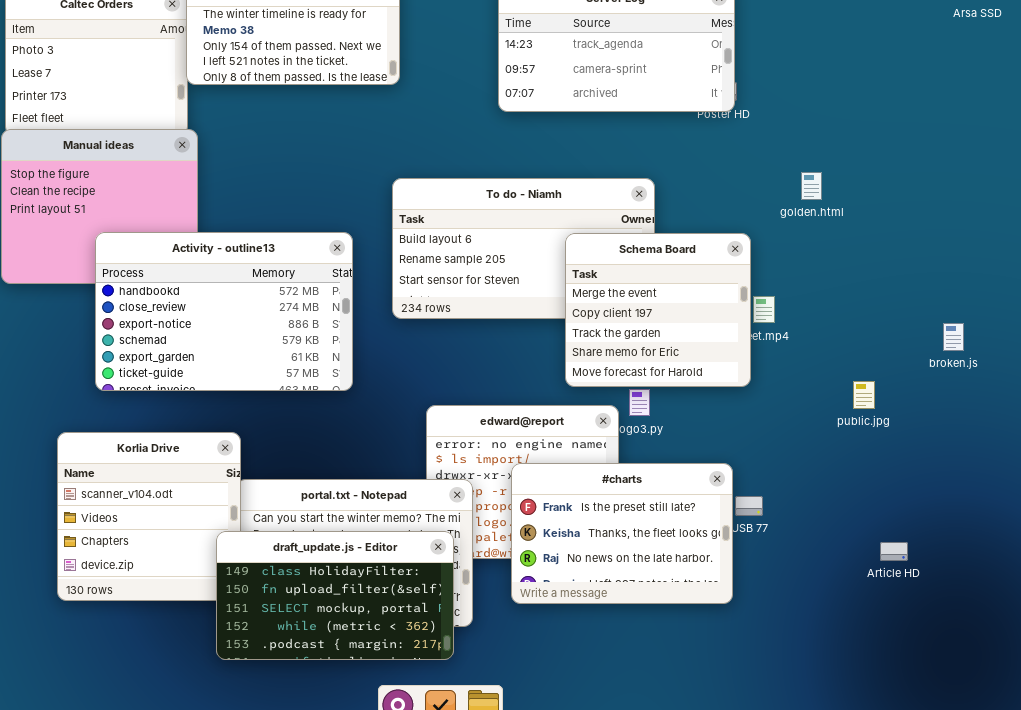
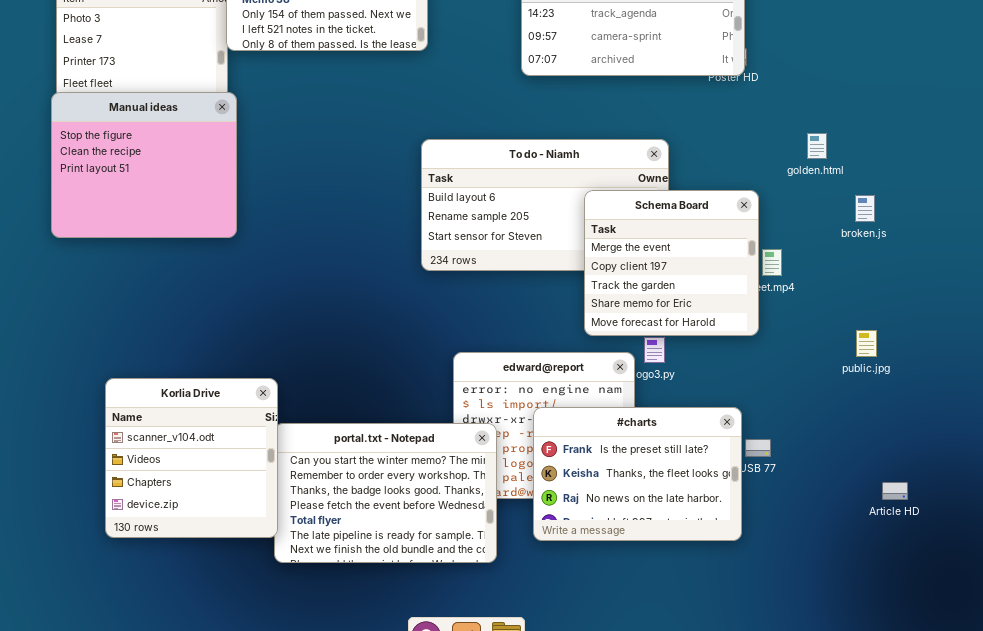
Activity - outline13: [95,232,353,391] -> none, closed
broken.js: [943,323,964,351] -> [855,195,875,222], moved
draft_update.js - Editor: [216,531,454,660] -> none, closed

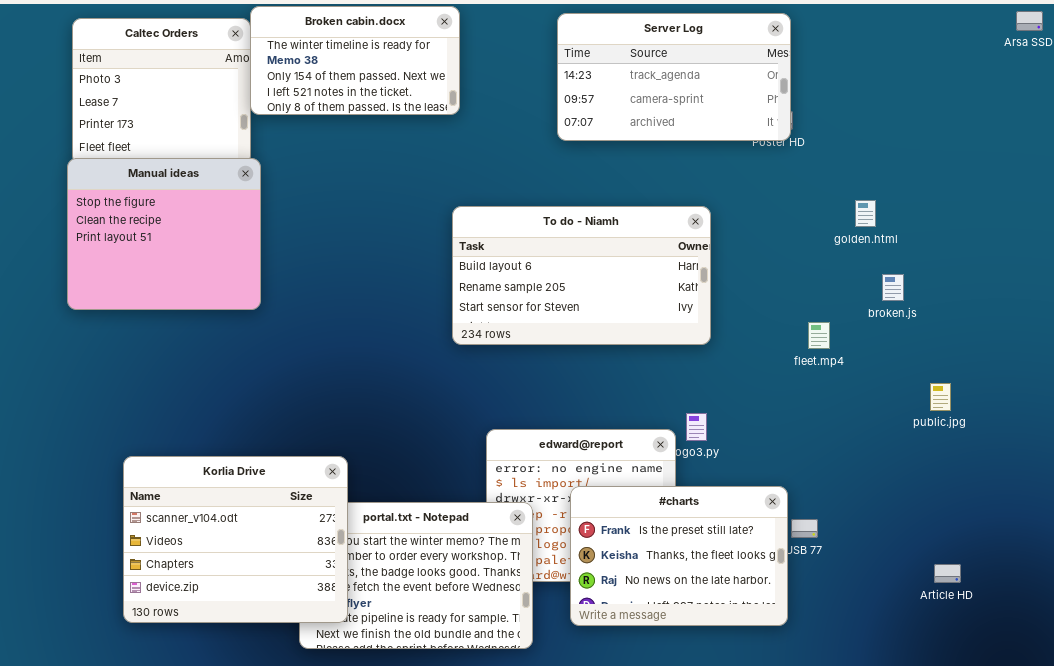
Schema Board: [584,190,759,336] -> none, closed
broken.js: [855,195,875,222] -> [882,274,904,301], moved
public.jpg: [856,330,877,357] -> [930,383,951,411], moved
Korlia Drive: [105,378,278,538] -> [123,456,348,623], resized

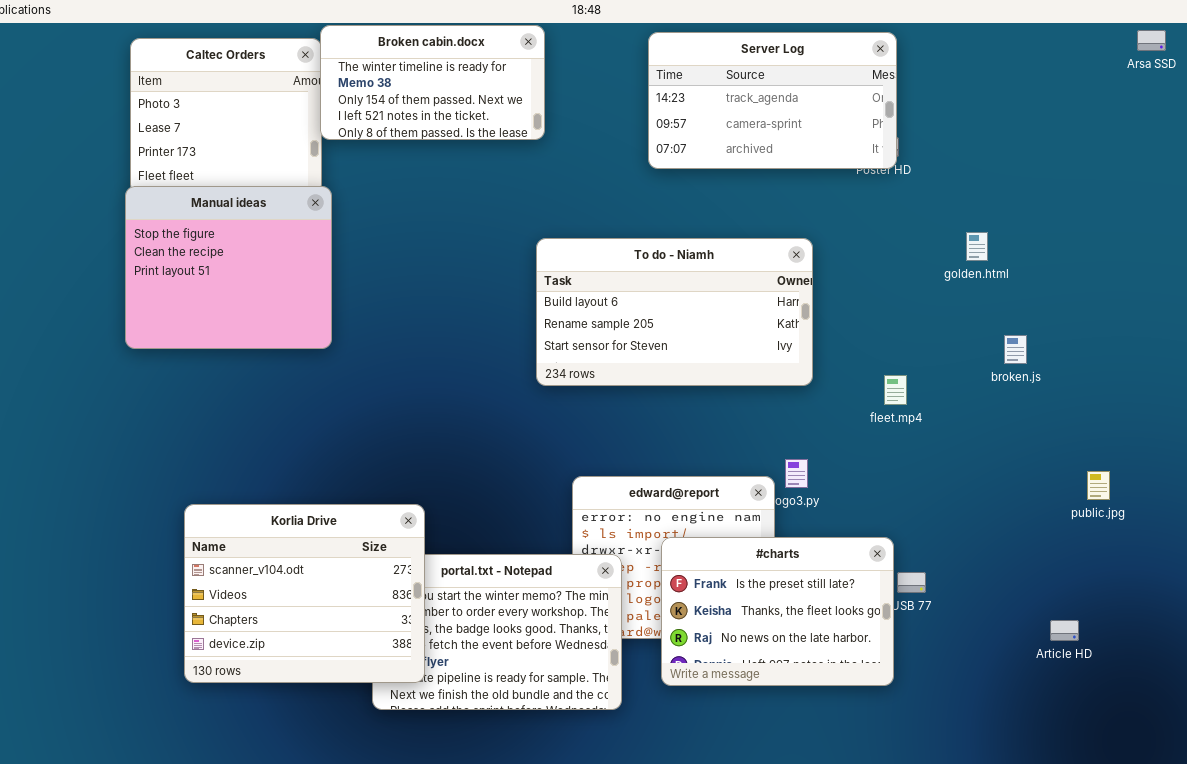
broken.js: [882,274,904,301] -> [1004,335,1027,364], moved
fleet.mp4: [808,322,830,349] -> [884,375,907,405], moved
public.jpg: [930,383,951,411] -> [1087,471,1110,500], moved

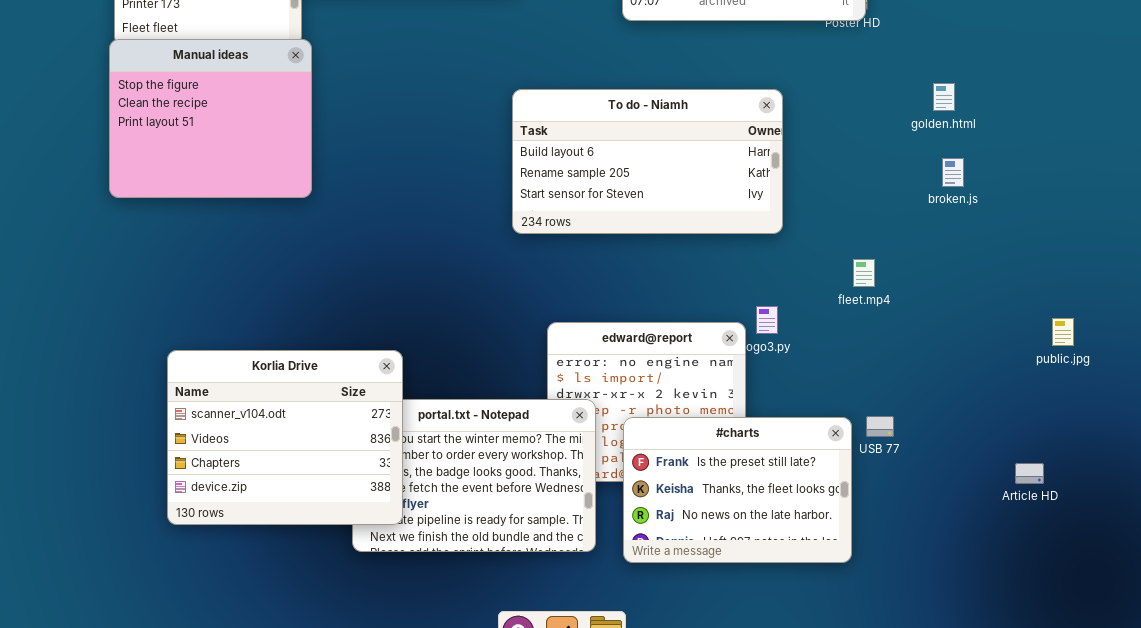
broken.js: [1004,335,1027,364] -> [942,158,964,187], moved
fleet.mp4: [884,375,907,405] -> [853,259,875,287], moved
#charts: [661,537,894,686] -> [623,417,852,563], moved

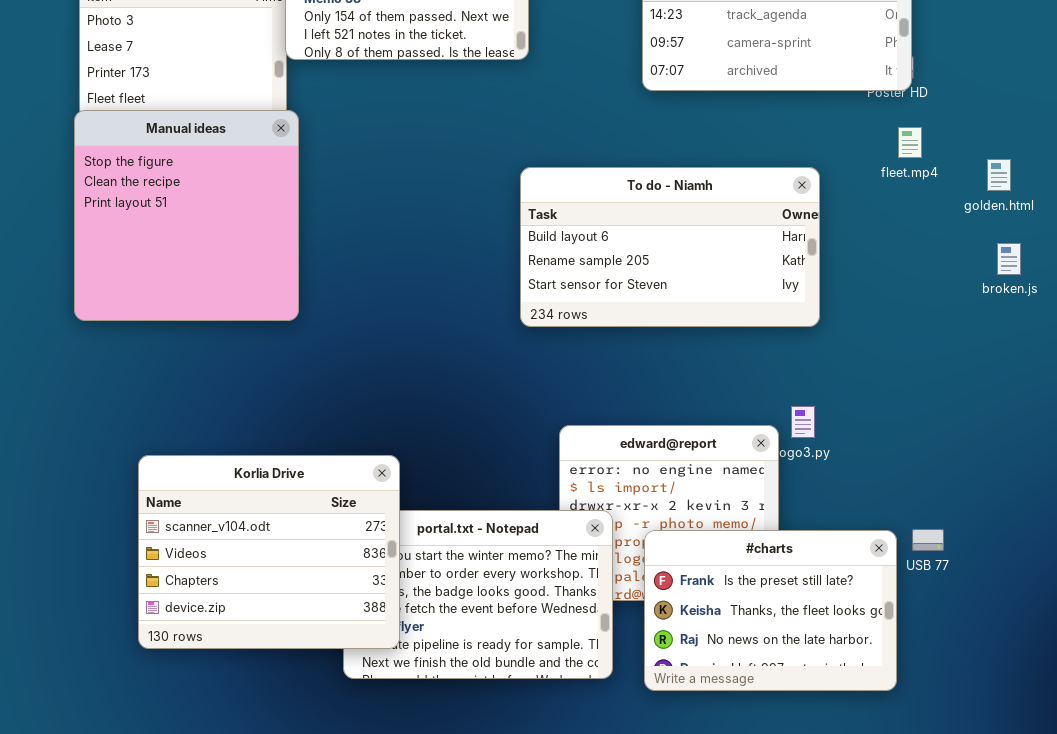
Manual ideas: [109,39,312,198] -> [74,110,299,321], resized
fleet.mp4: [853,259,875,287] -> [898,127,922,158], moved

